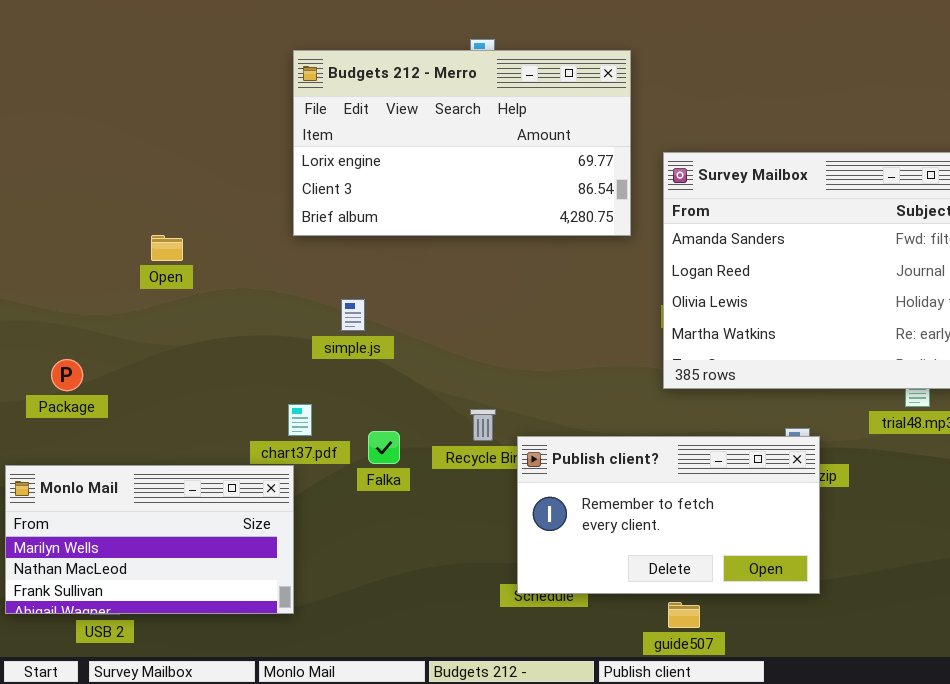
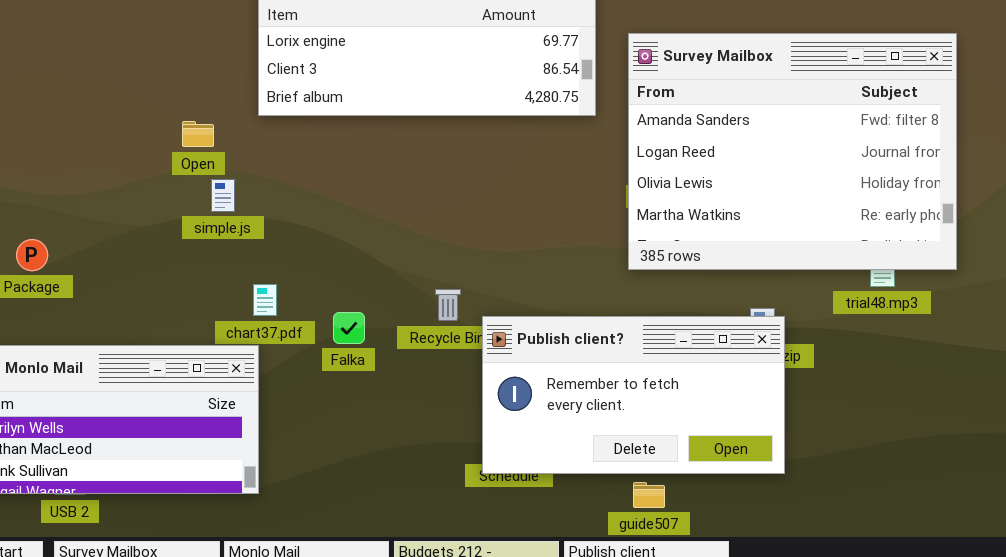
Open: [151,235,183,261] -> [182,121,214,147], moved
simple.js: [341,299,365,331] -> [211,179,235,212], moved

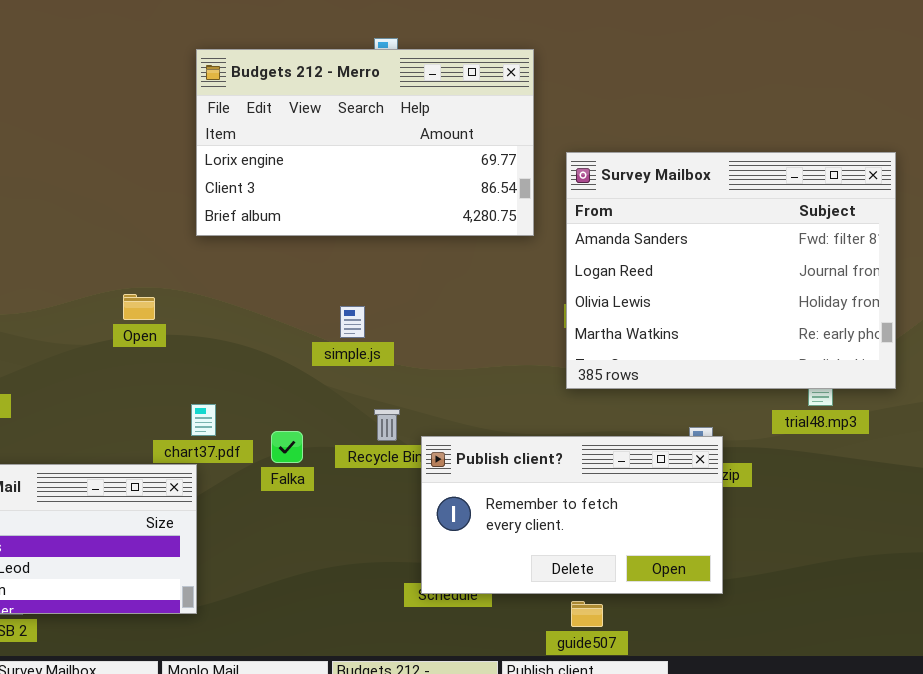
Open: [182,121,214,147] -> [123,294,155,320], moved
simple.js: [211,179,235,212] -> [340,306,365,338], moved

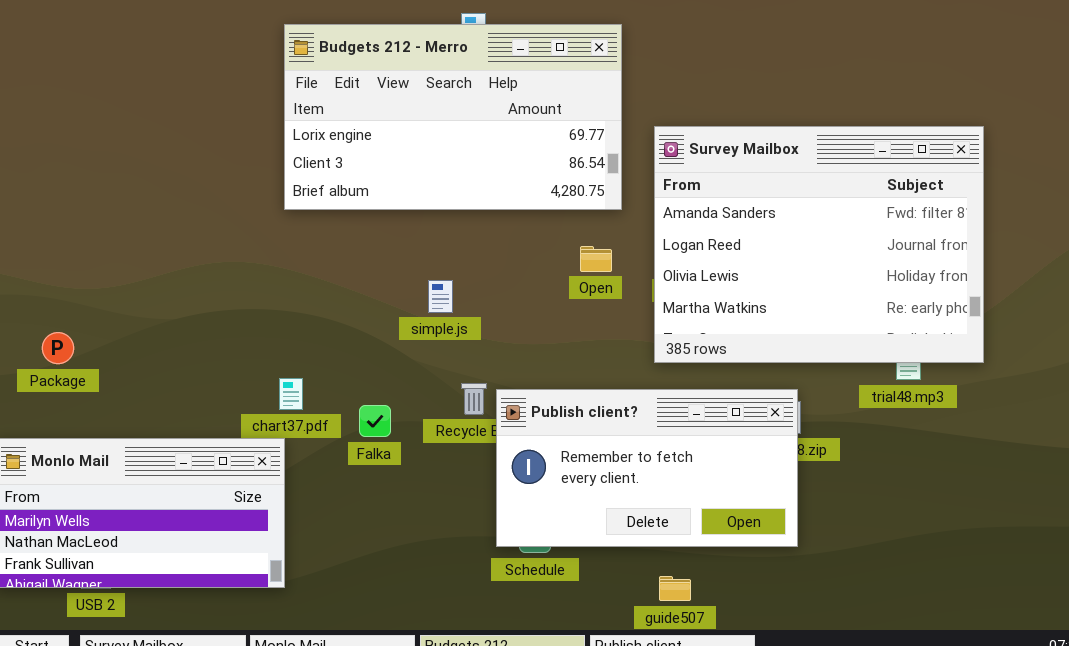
Open: [123,294,155,320] -> [580,246,612,272], moved
Publish client?: [421,436,723,594] -> [496,389,798,547], moved

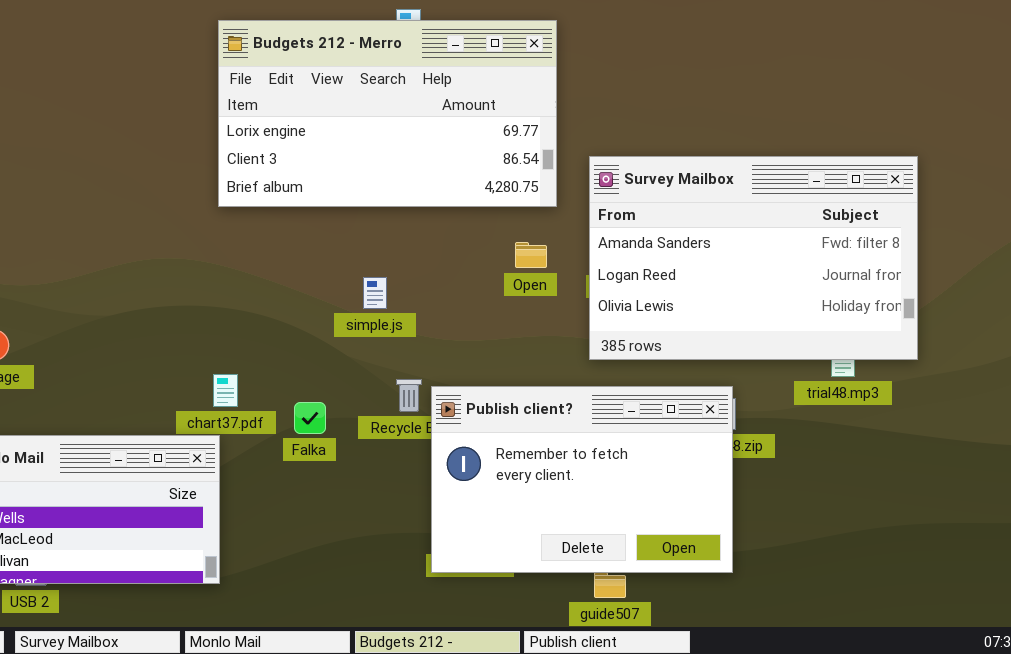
Survey Mailbox: [654,126,984,363] -> [589,156,918,360], resized
Publish client?: [496,389,798,547] -> [431,386,733,573], resized

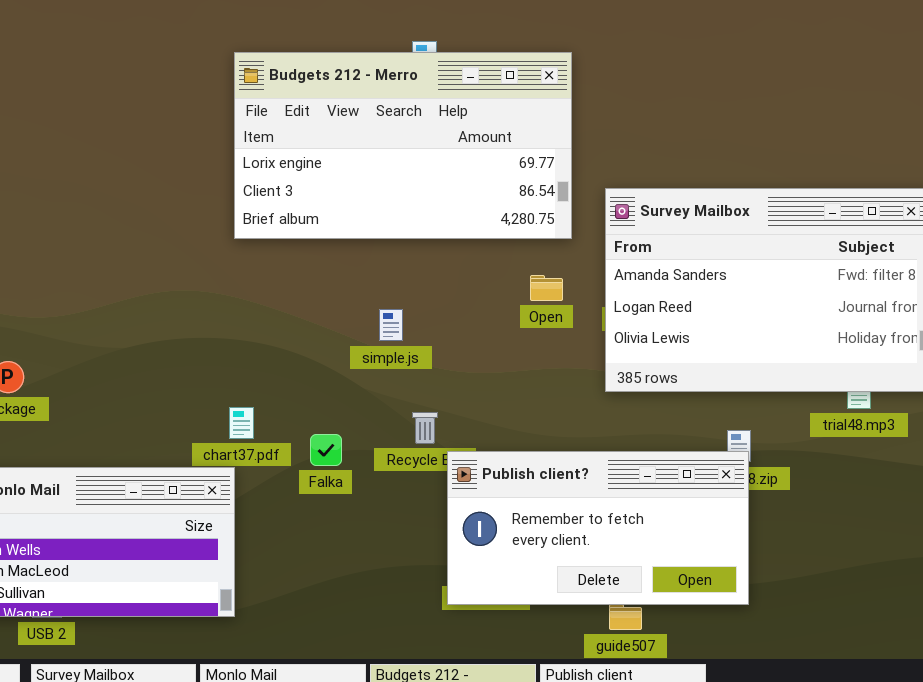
Publish client?: [431,386,733,573] -> [447,451,749,605], resized

